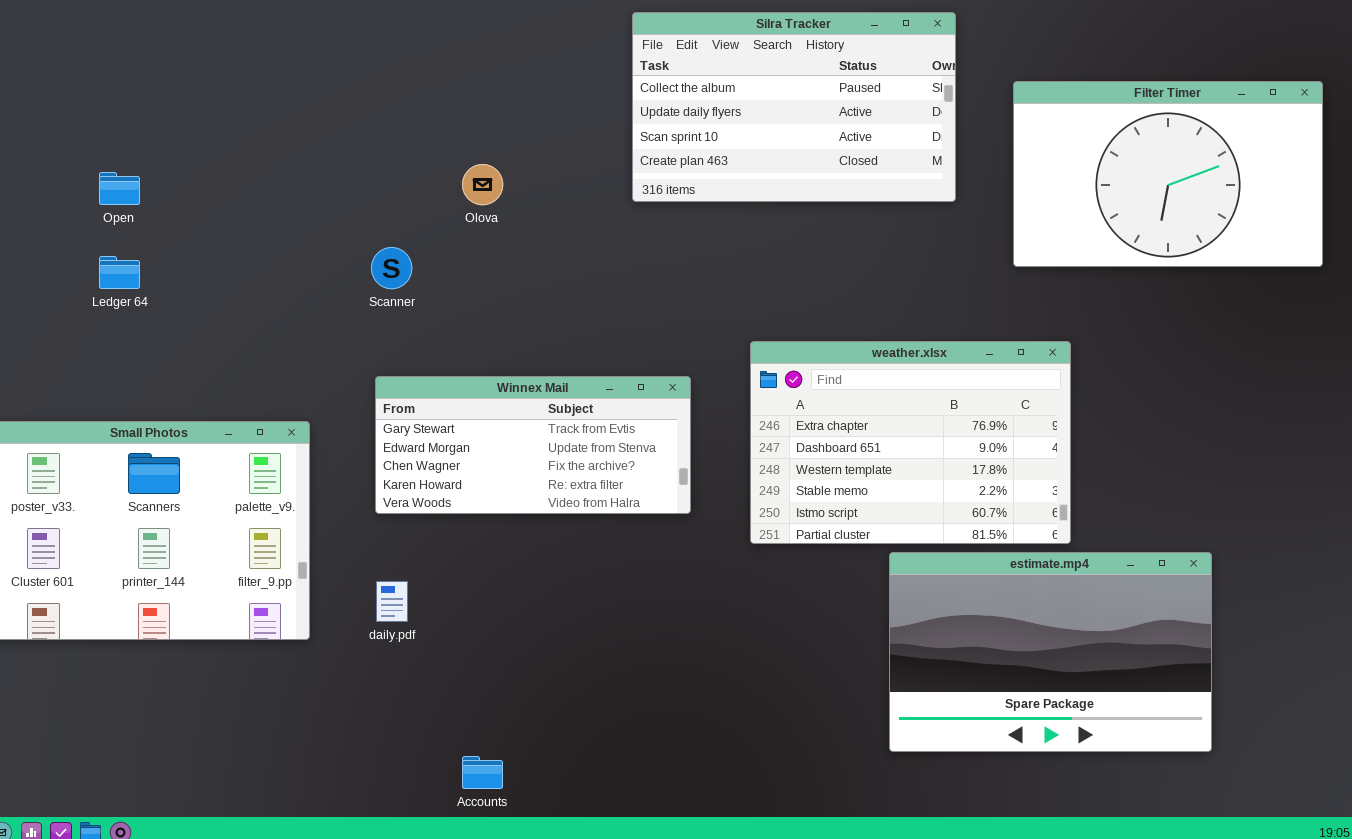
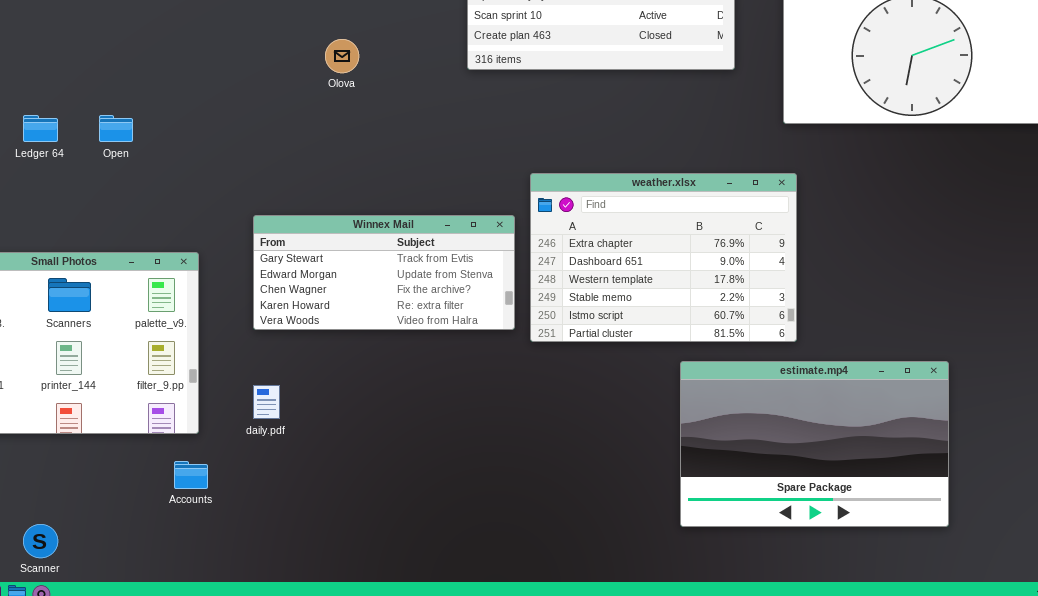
Open: [99,172,140,205] -> [99,115,133,142], moved
Scanner: [371,247,412,289] -> [23,524,58,558], moved
weather.xlsx: [750,341,1071,544] -> [530,173,797,342], moved
Accounts: [462,756,503,789] -> [174,461,208,489], moved

